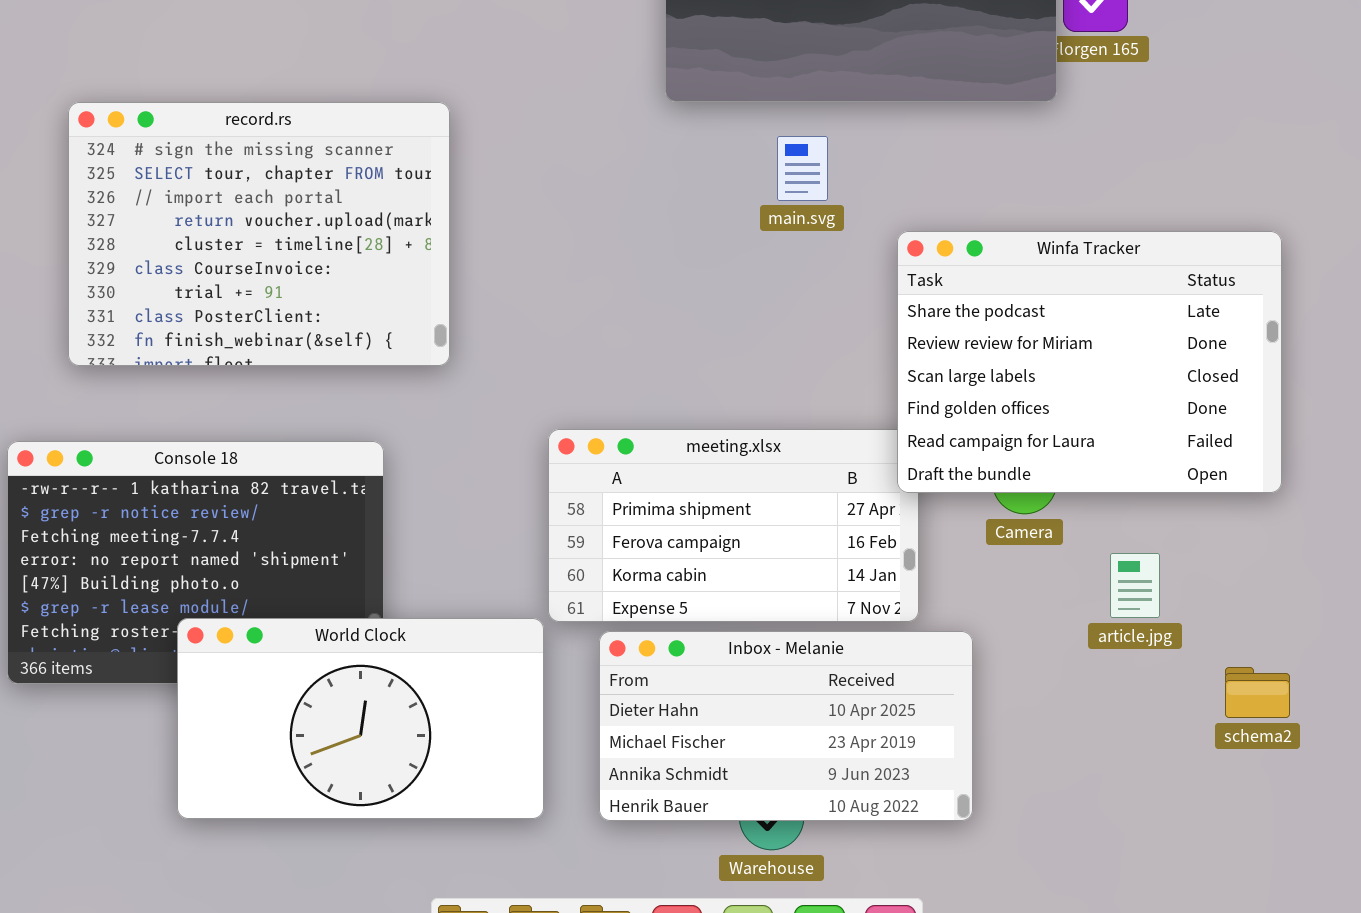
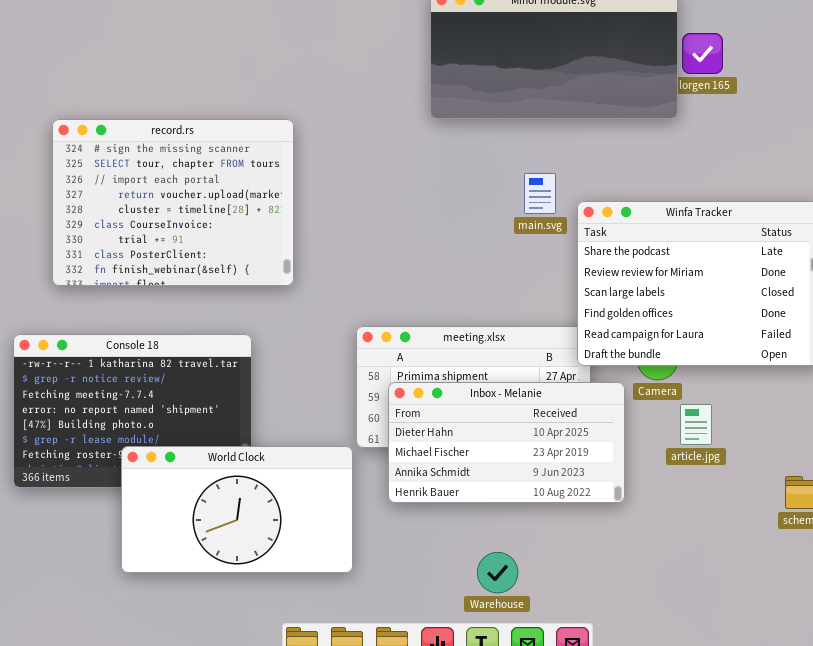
main.svg: [777,136,828,201] -> [524,173,556,214], moved
article.jpg: [1110,553,1160,618] -> [680,404,712,445], moved
Inbox - Melanie: [599,631,973,821] -> [388,382,625,503], moved

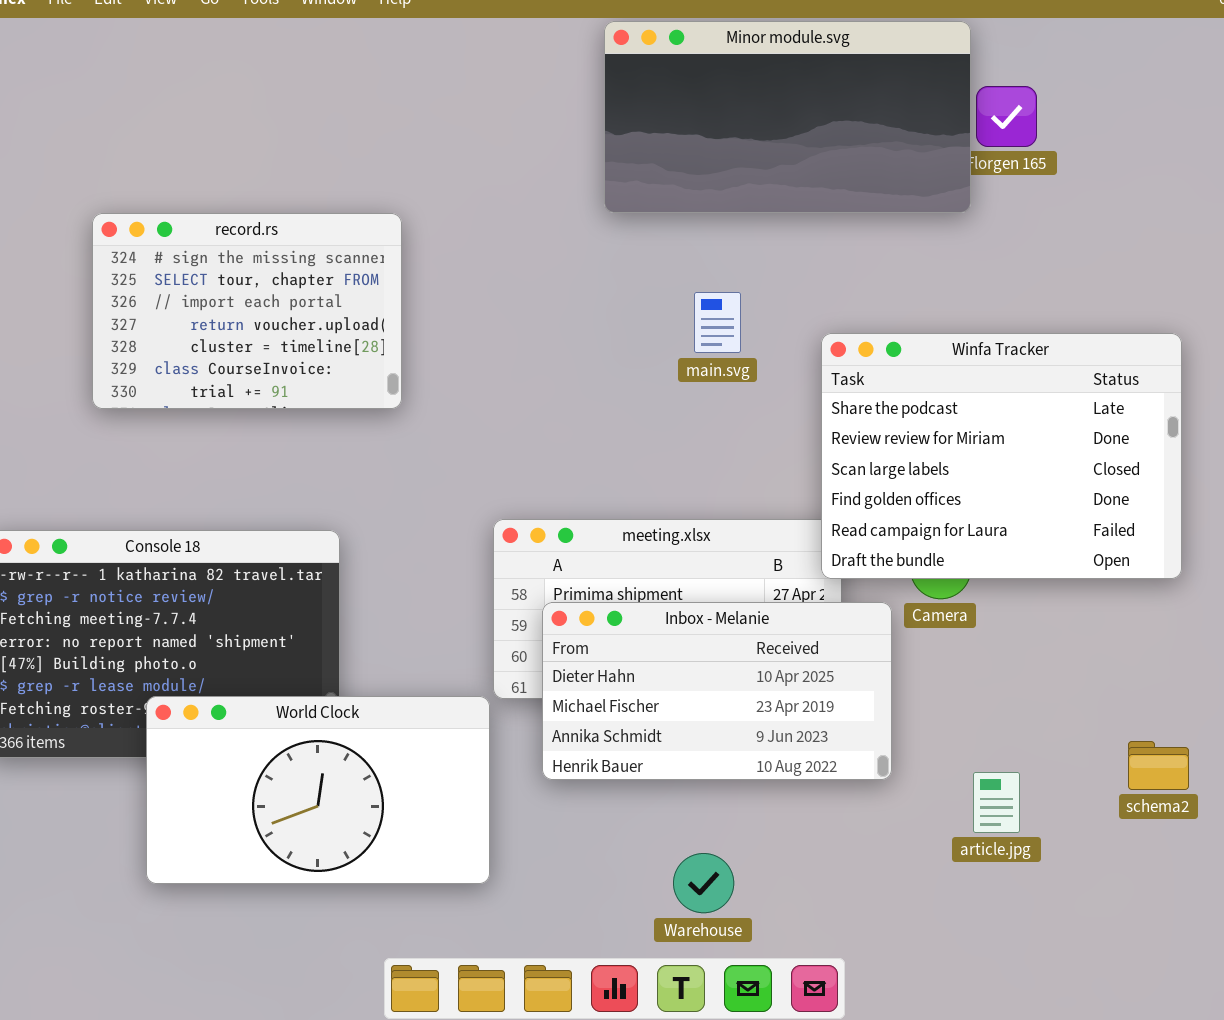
record.rs: [52,119,294,286] -> [92,213,402,409], resized
main.svg: [524,173,556,214] -> [694,292,741,353], moved
article.jpg: [680,404,712,445] -> [973,772,1020,833], moved

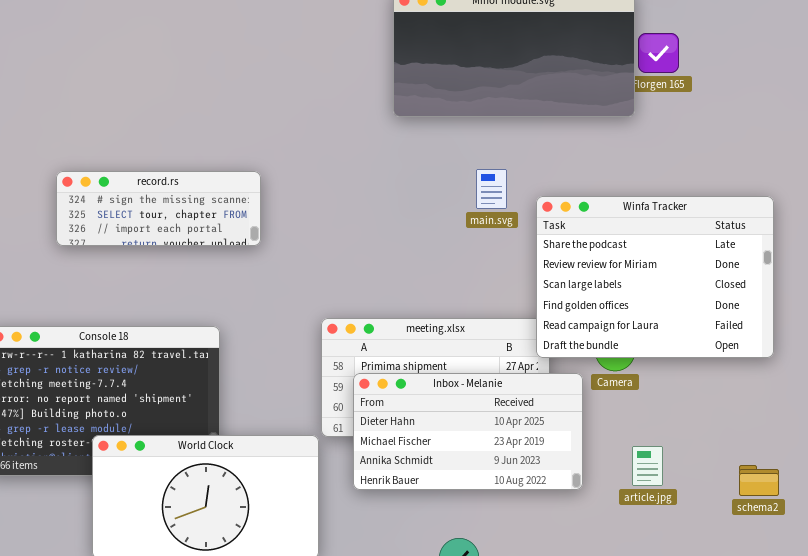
record.rs: [92,213,402,409] -> [56,171,261,246], resized
main.svg: [694,292,741,353] -> [476,169,507,209], moved
article.jpg: [973,772,1020,833] -> [632,446,663,486], moved

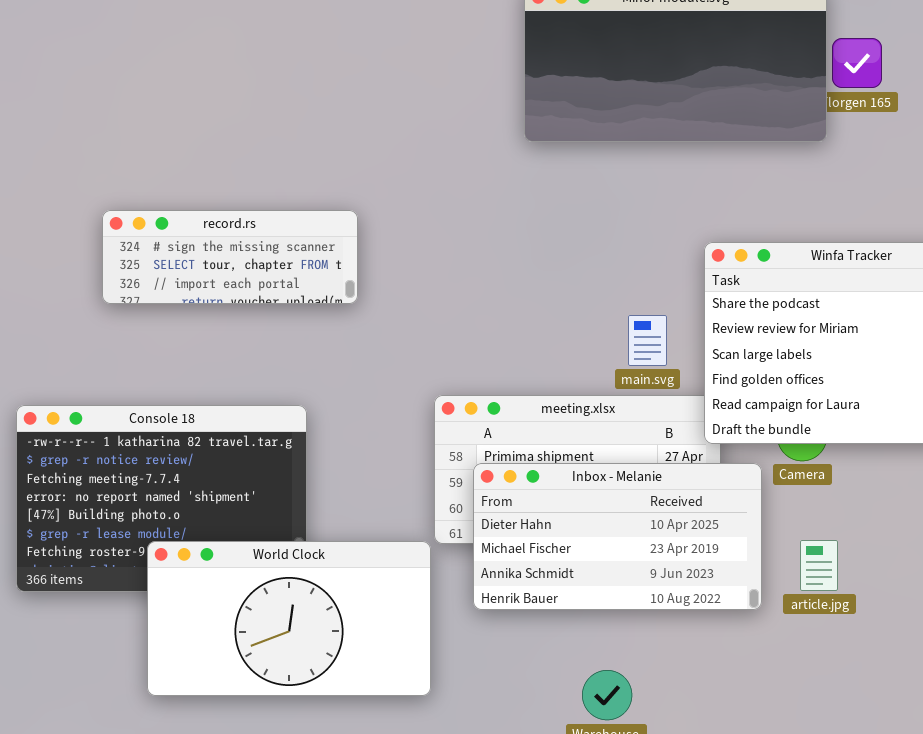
main.svg: [476,169,507,209] -> [628,315,667,366], moved
article.jpg: [632,446,663,486] -> [800,540,838,591], moved

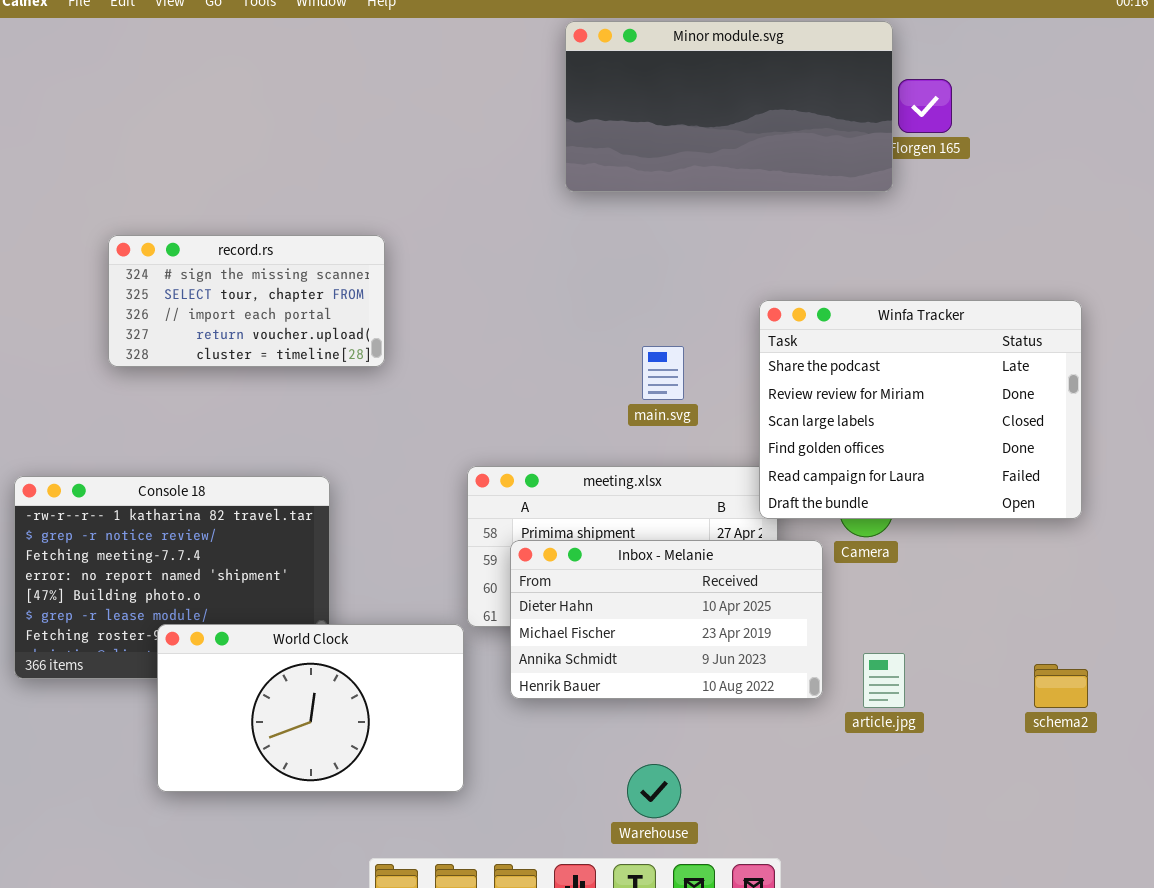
record.rs: [102,210,358,304] -> [108,235,385,367], resized
main.svg: [628,315,667,366] -> [642,346,684,400], moved
article.jpg: [800,540,838,591] -> [863,653,905,708], moved

